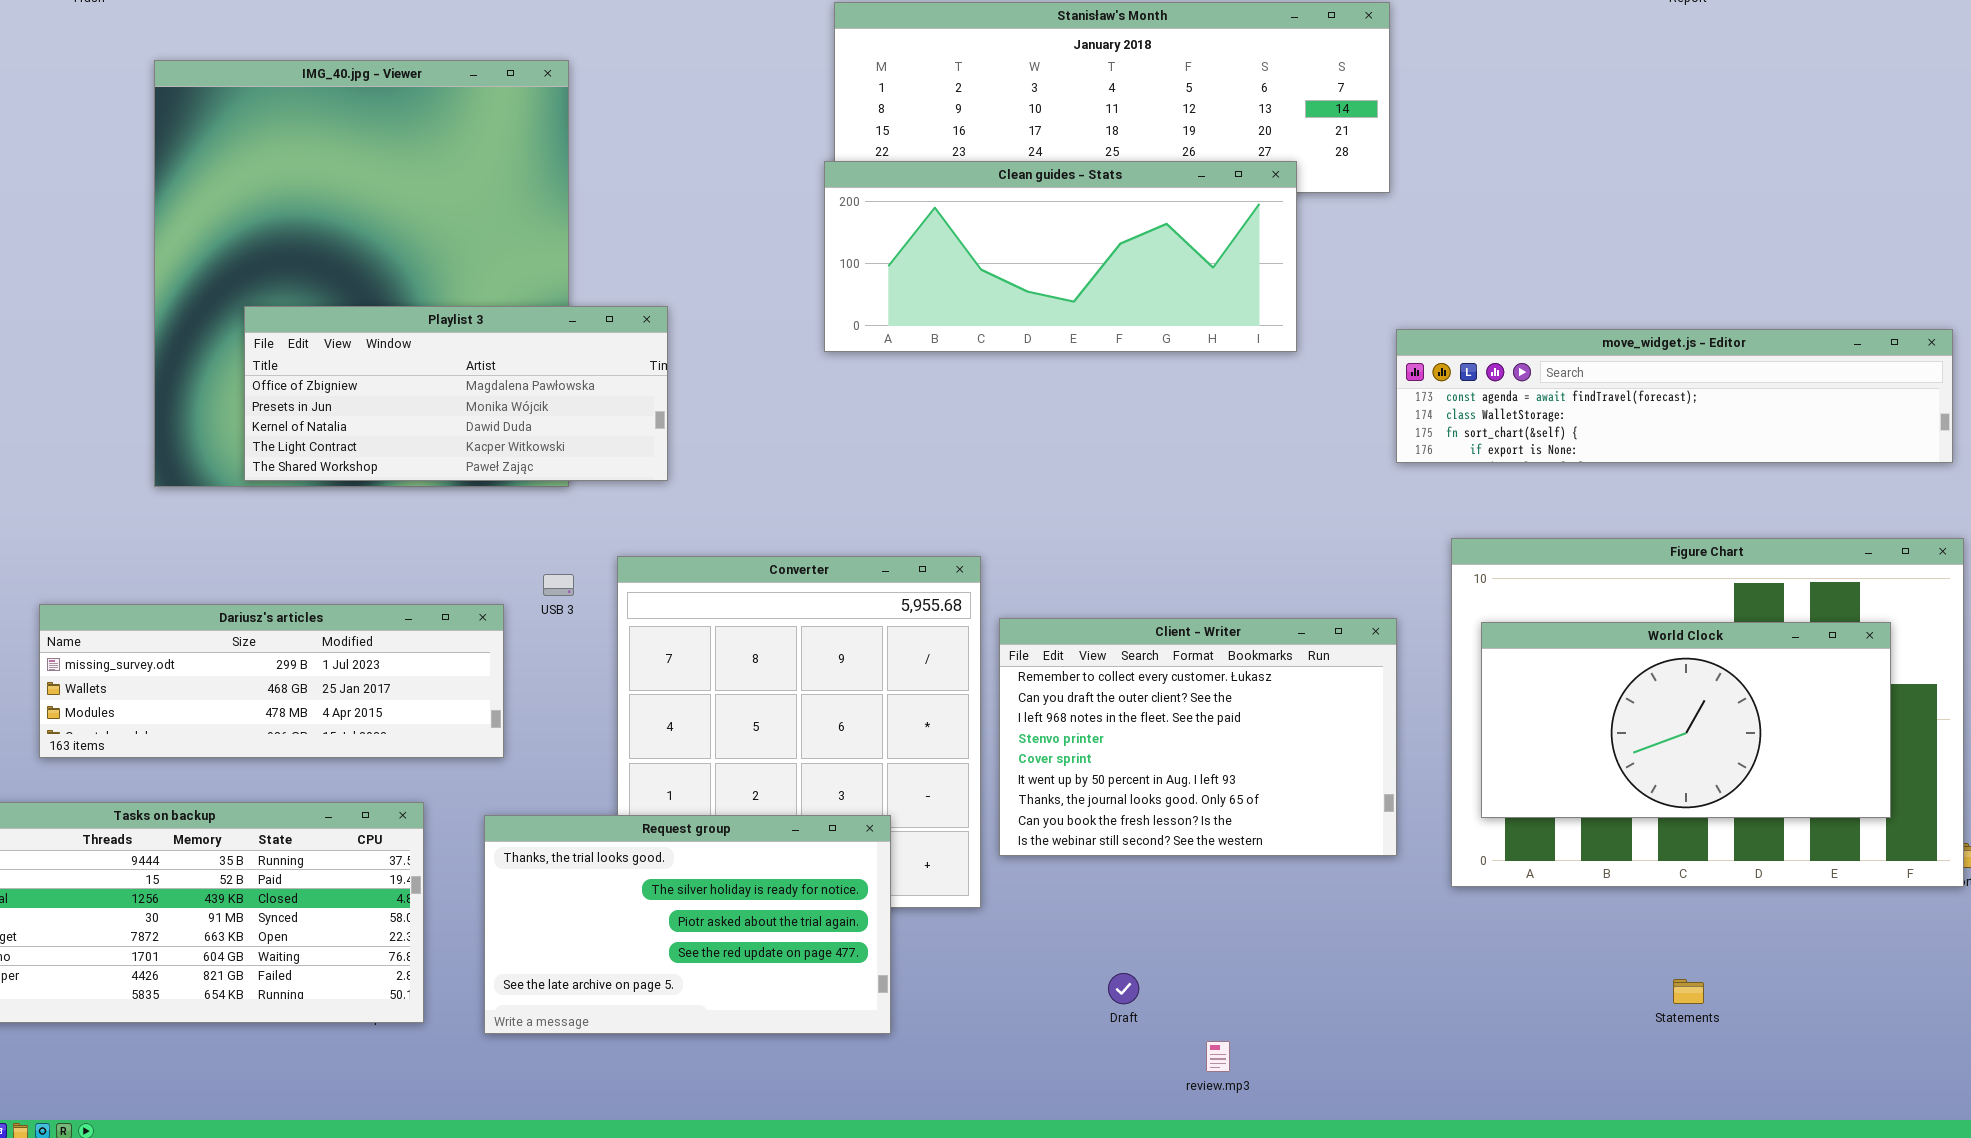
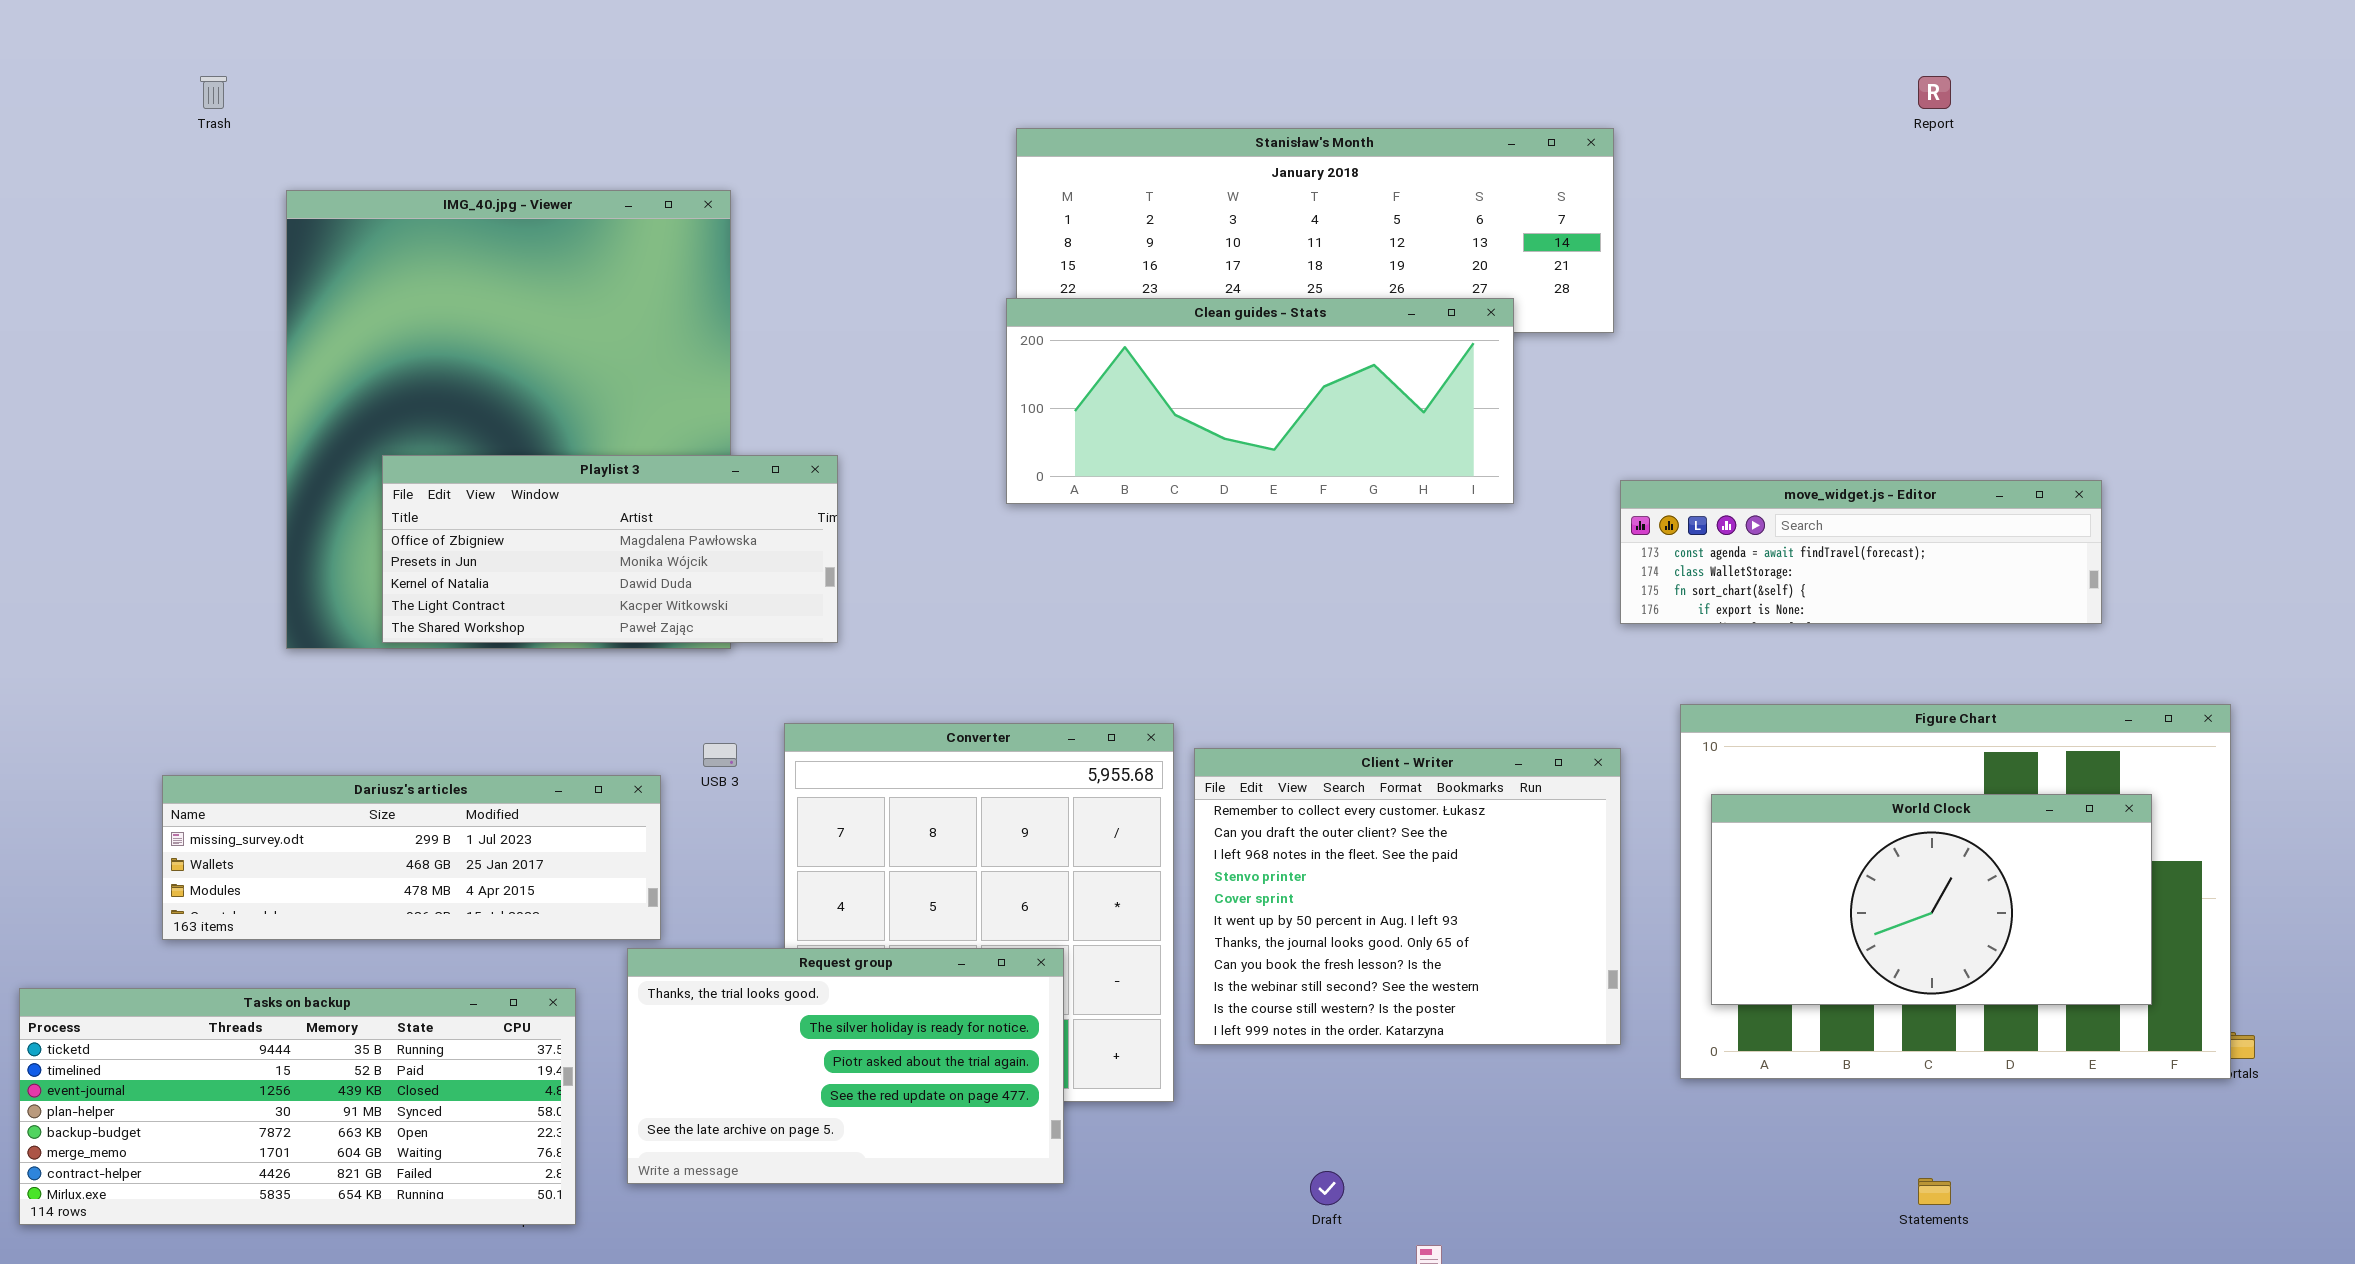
move_widget.js - Editor: [1396,329,1953,463] -> [1620,480,2102,624], resized
Client - Writer: [999,618,1397,856] -> [1194,748,1621,1045], resized
Request group: [484,815,891,1034] -> [627,948,1064,1184], moved

